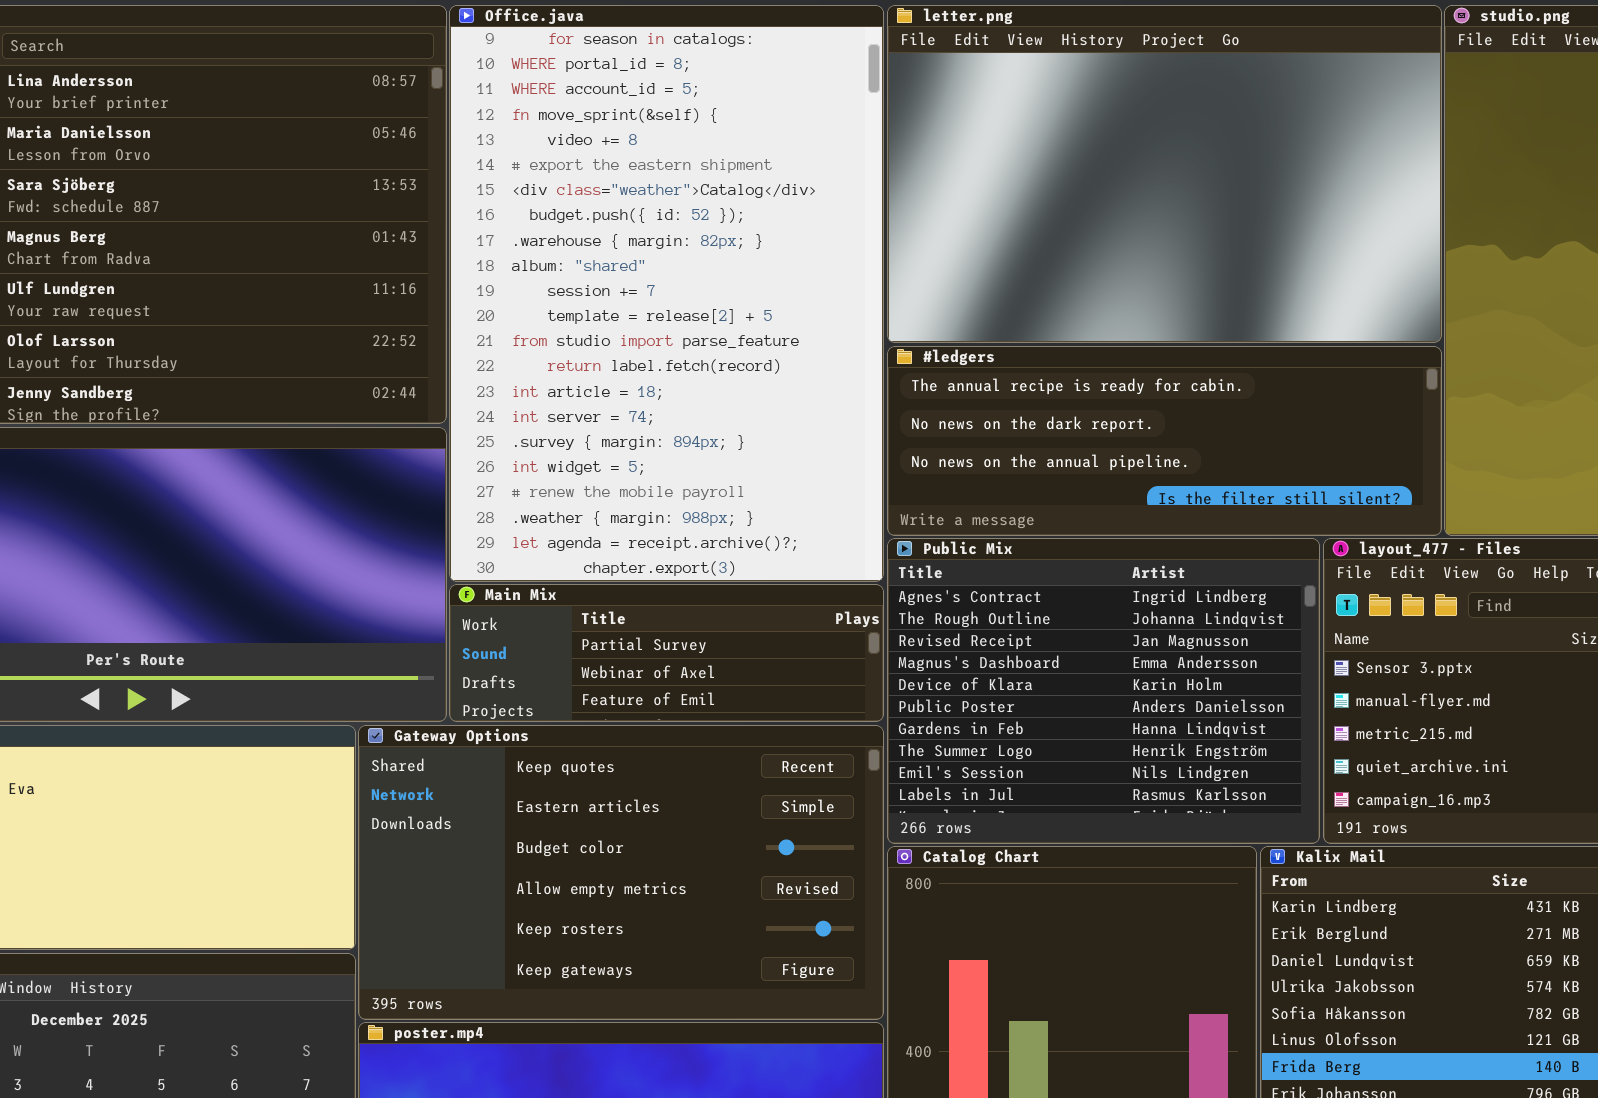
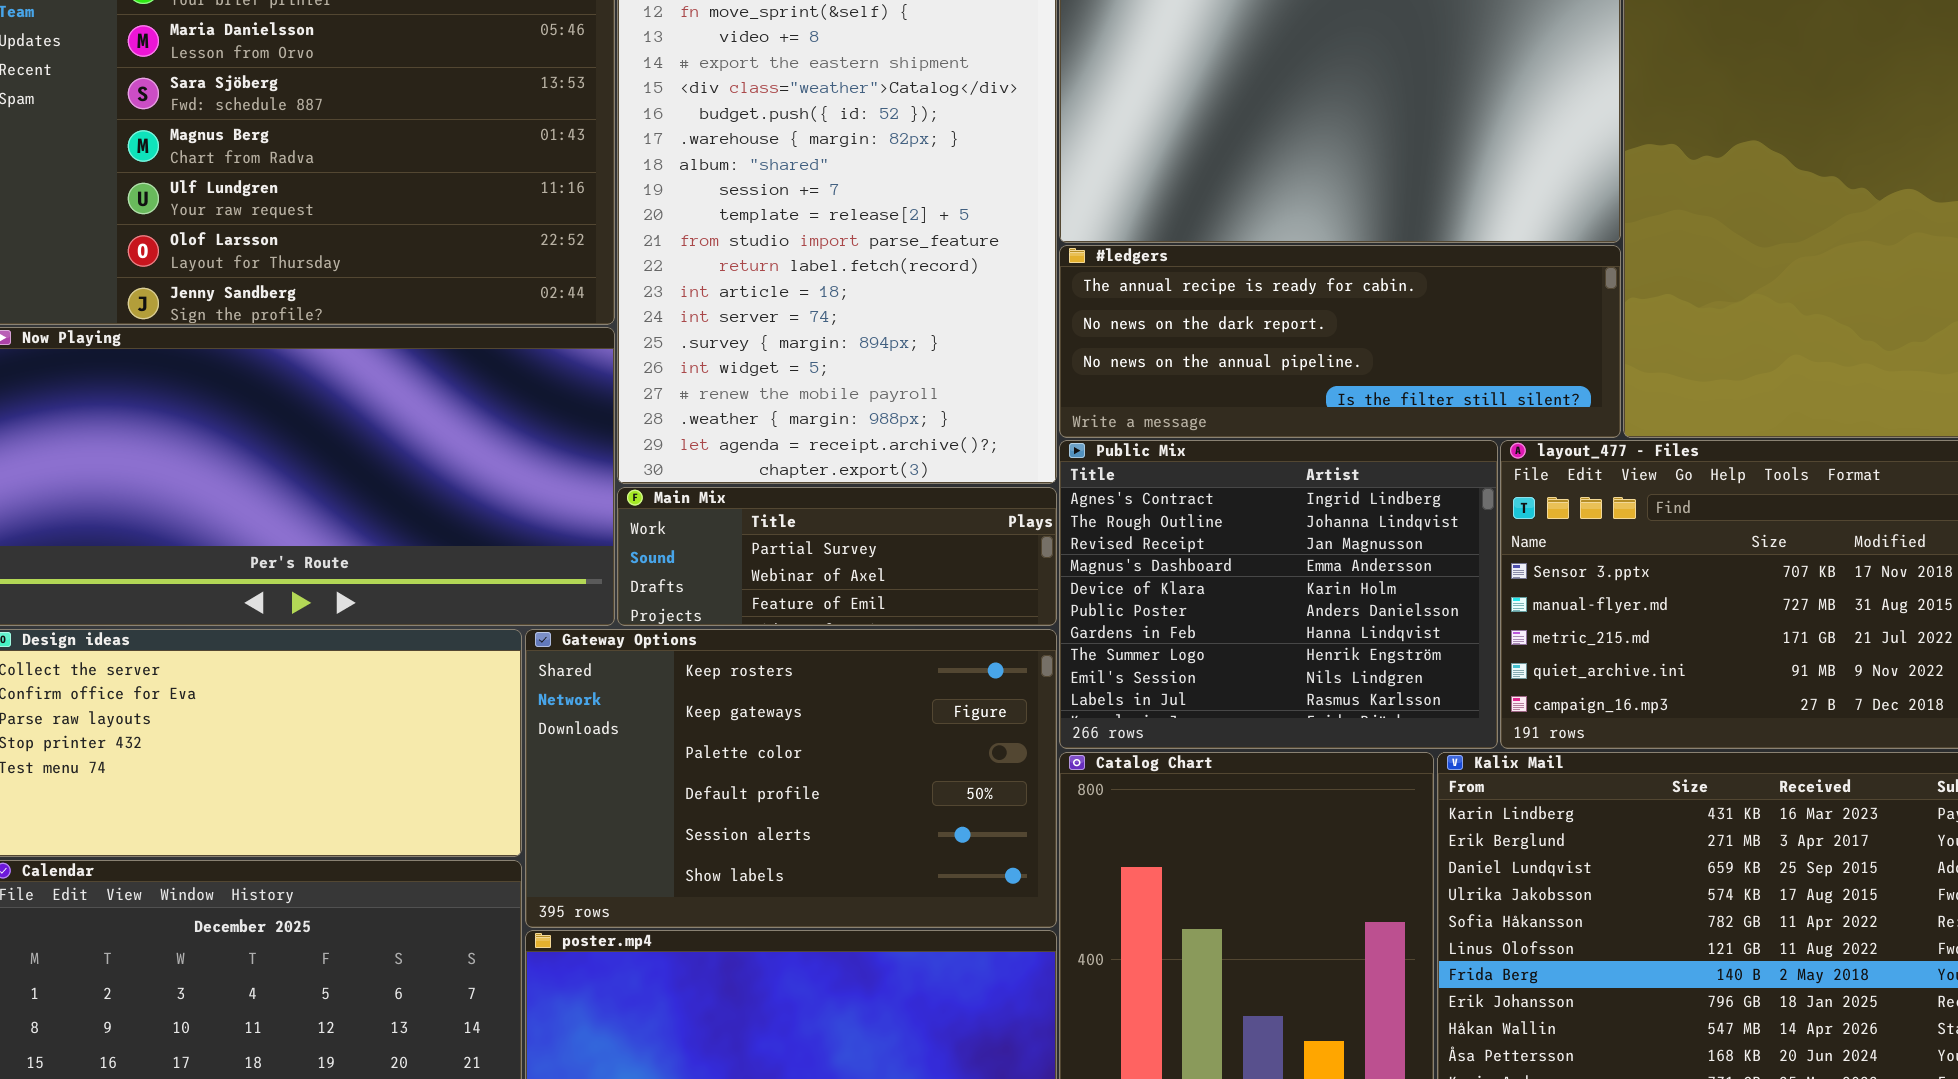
Gateway Options: [358,725,884,1020] -> [525,629,1057,928], scrolled down 4 rows

